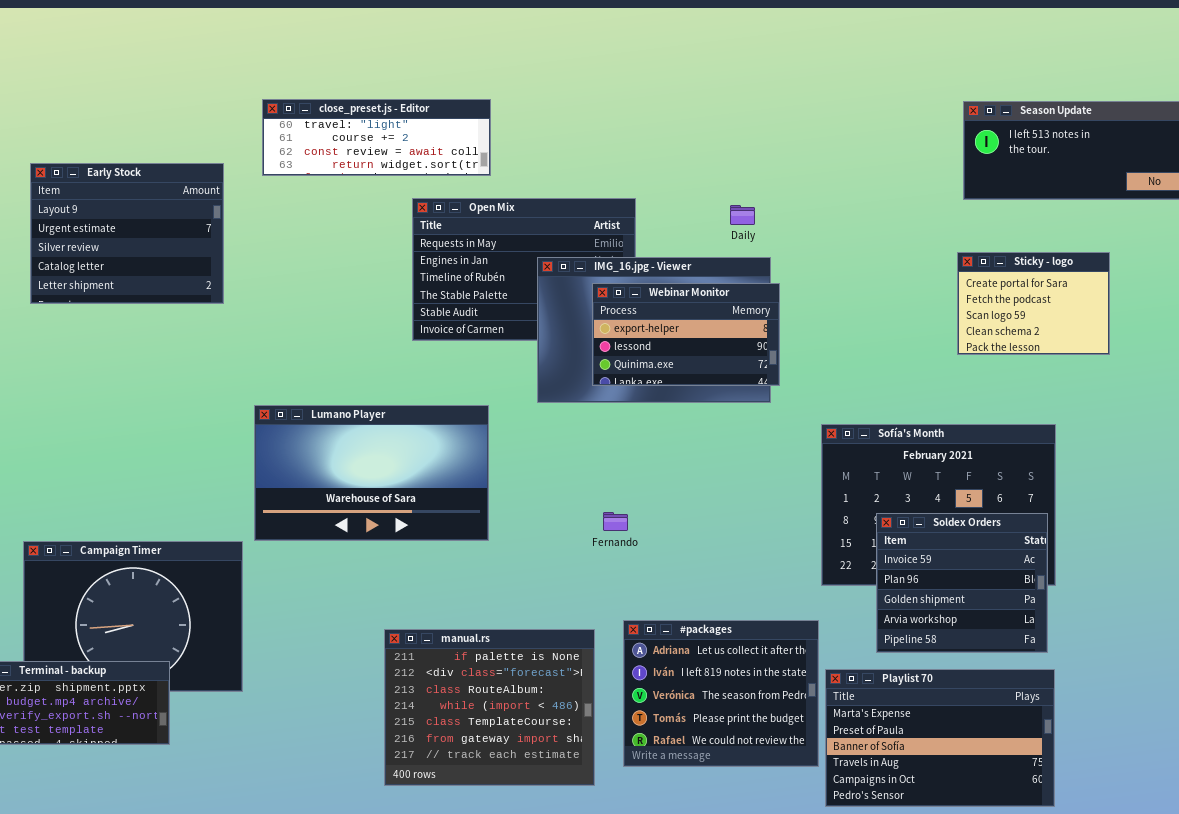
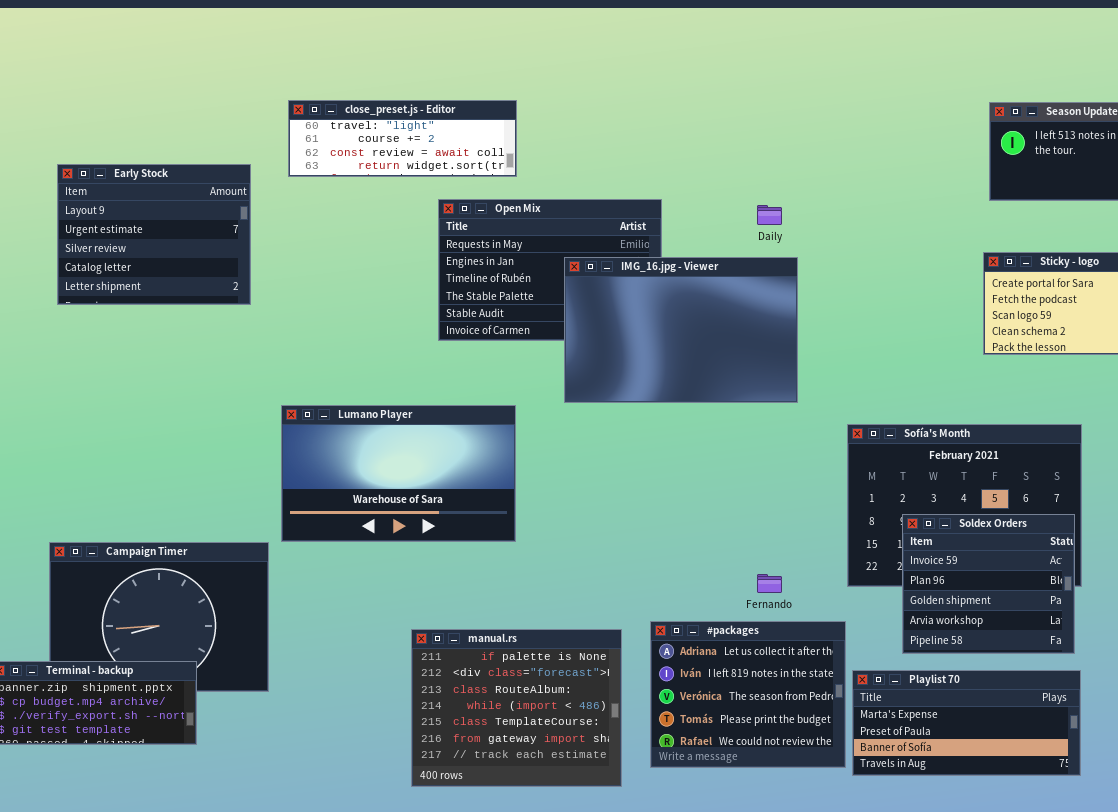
Webinar Monitor: [592,283,780,386] -> none, closed
Fernando: [603,512,628,531] -> [757,574,782,593], moved
Playlist 70: [825,669,1055,807] -> [852,670,1081,776], resized

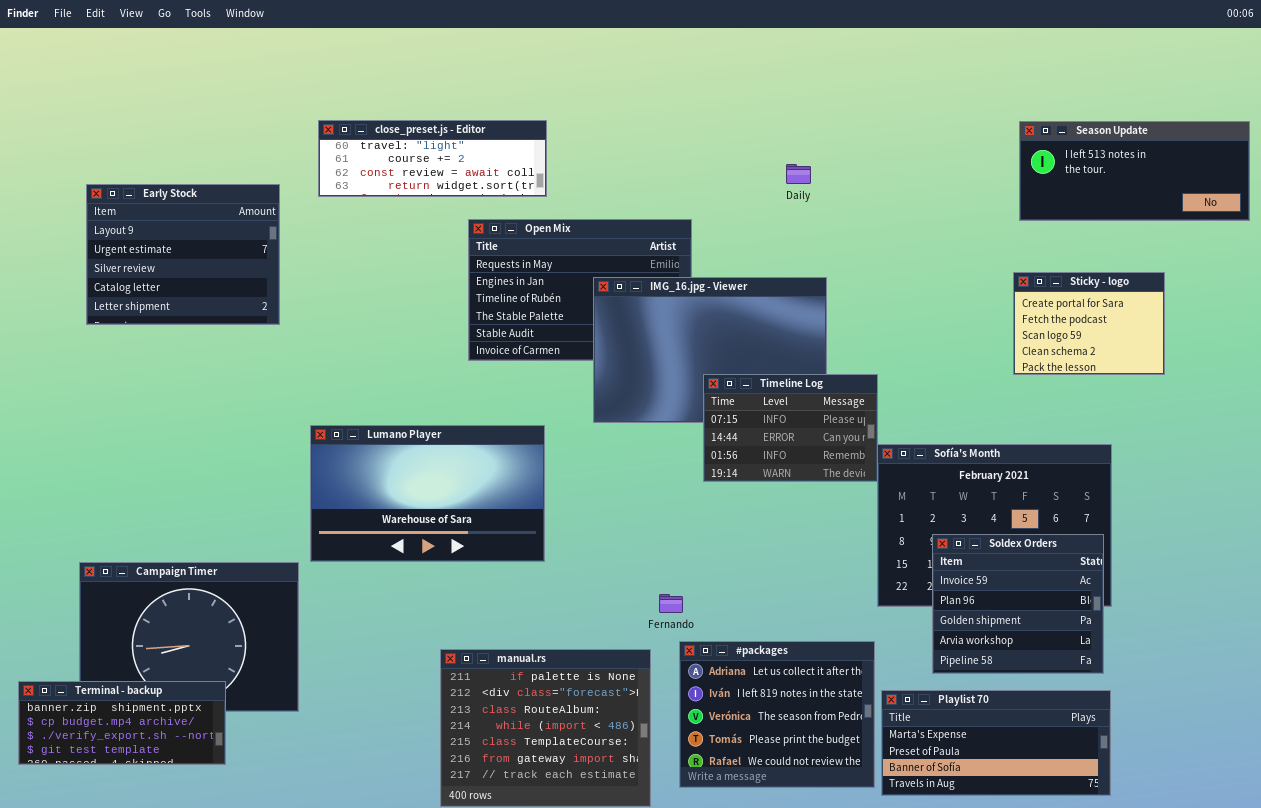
Daily: [757,205,782,225] -> [786,164,811,184], moved
Timeline Log: none -> [703,374,878,482], opened
Fernando: [757,574,782,593] -> [659,594,683,613], moved

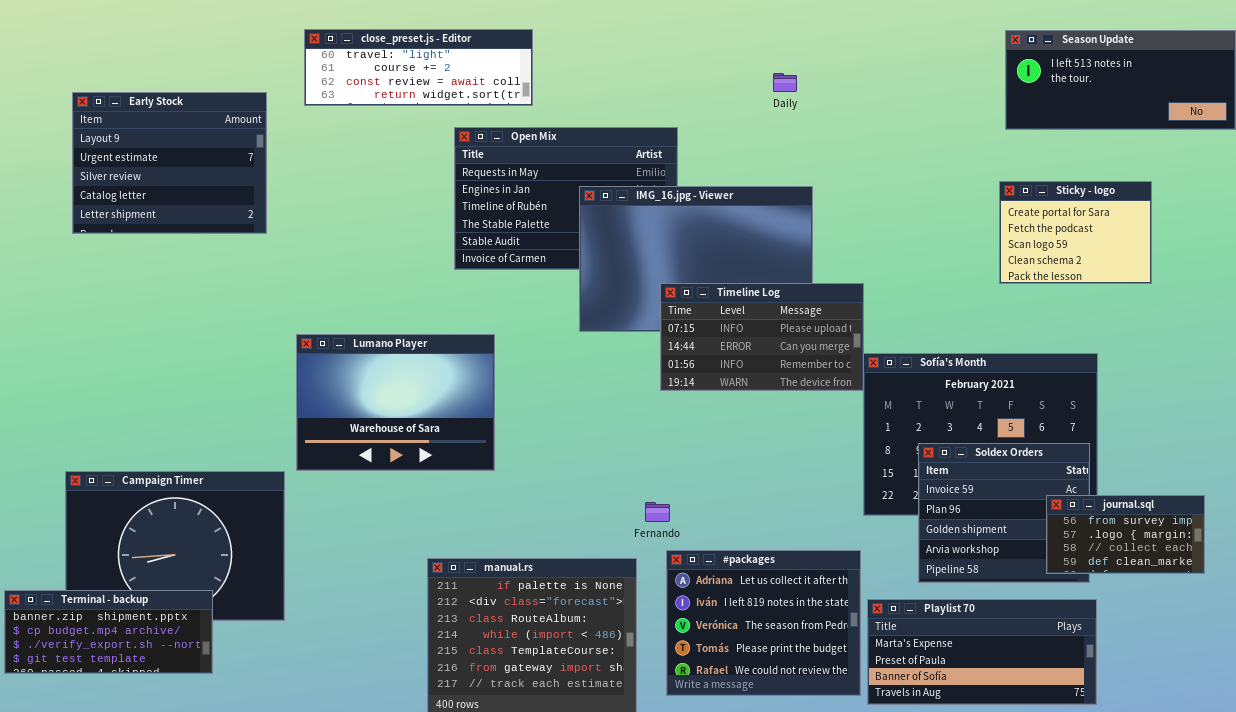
Timeline Log: [703,374,878,482] -> [660,283,864,391], resized
Lumano Player: [310,425,545,562] -> [296,334,495,471], resized
journal.sql: none -> [1046,495,1205,574], opened

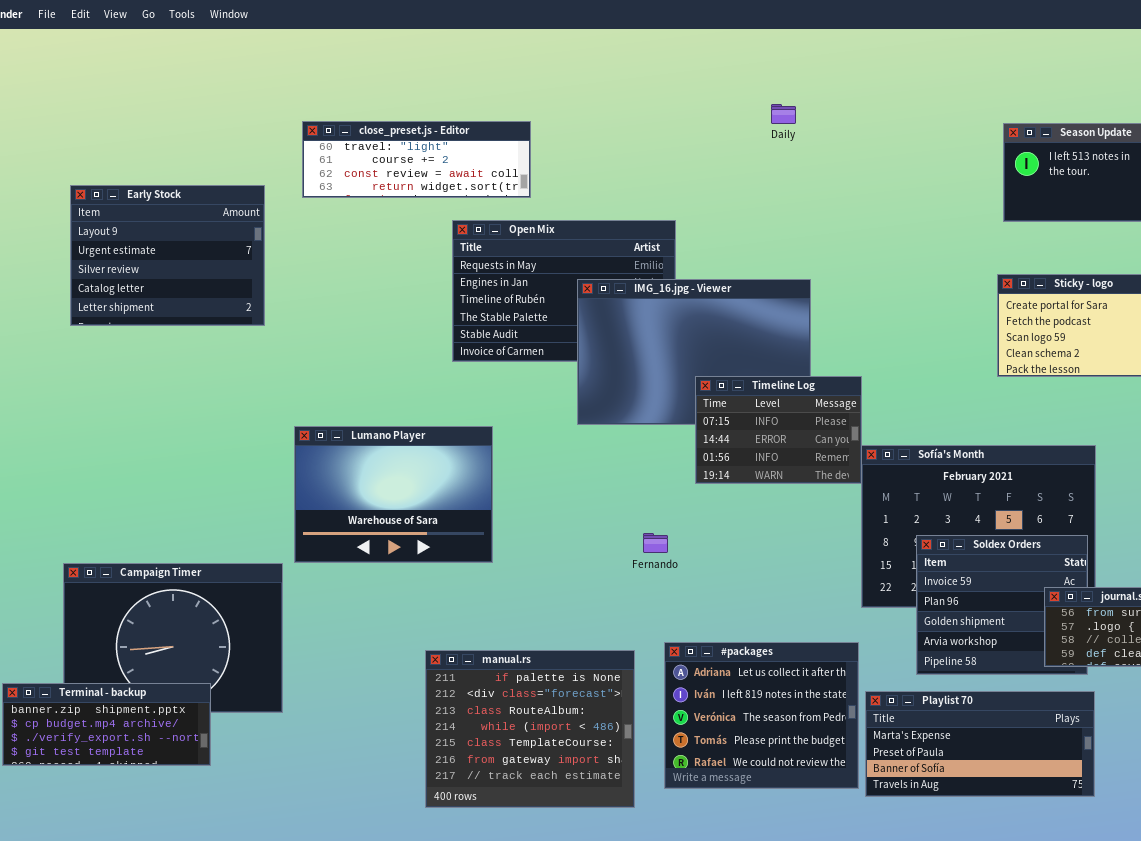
Daily: [773,73,797,92] -> [771,104,796,124], moved
Timeline Log: [660,283,864,391] -> [695,376,862,484], resized
Fernando: [645,502,670,522] -> [643,533,668,553], moved

